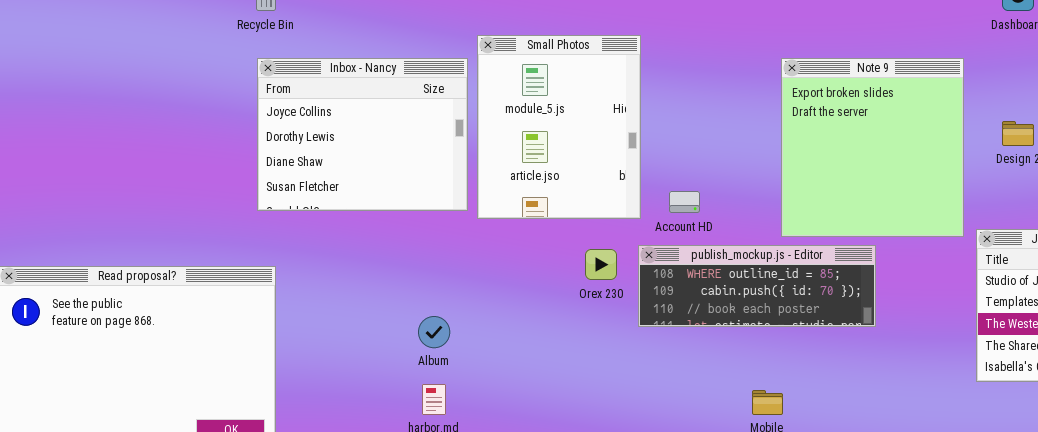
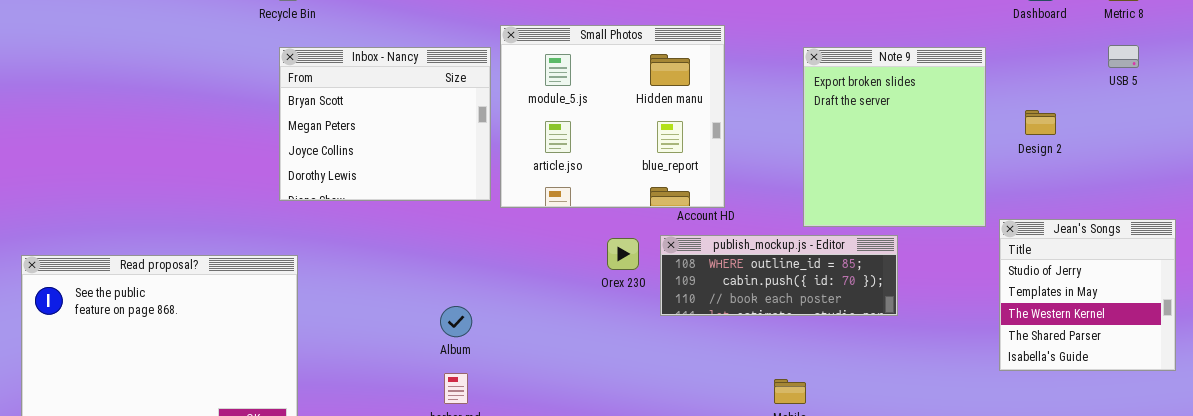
Small Photos: [477,35,641,219] -> [500,25,725,208], resized
Inbox - Nancy: [257,58,468,211] -> [279,47,491,201], scrolled up 2 rows

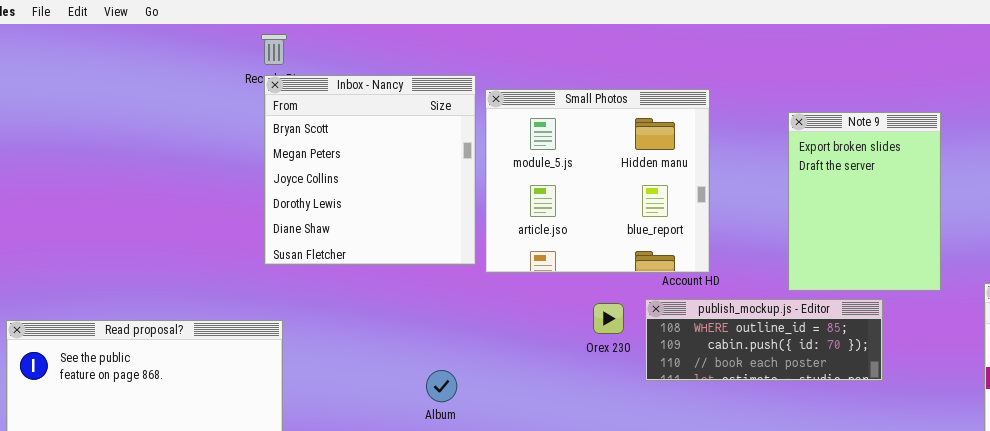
Inbox - Nancy: [279,47,491,201] -> [264,75,476,265], resized
Note 9: [803,47,986,227] -> [788,112,941,291], resized

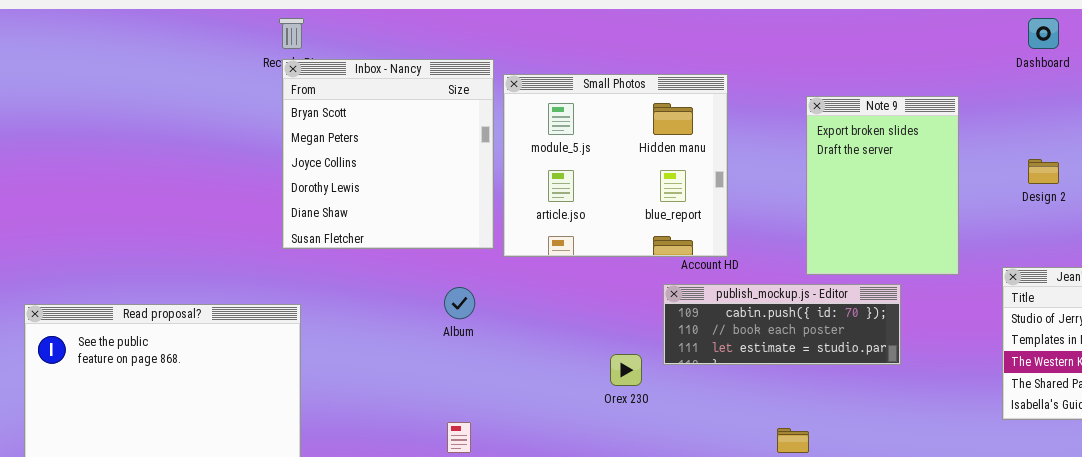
publish_mockup.js - Editor: [645,299,883,381] -> [663,284,901,365], scrolled down 1 row
Orex 230: [593,303,624,334] -> [610,354,642,386], moved
Album: [426,370,457,402] -> [444,287,475,319], moved

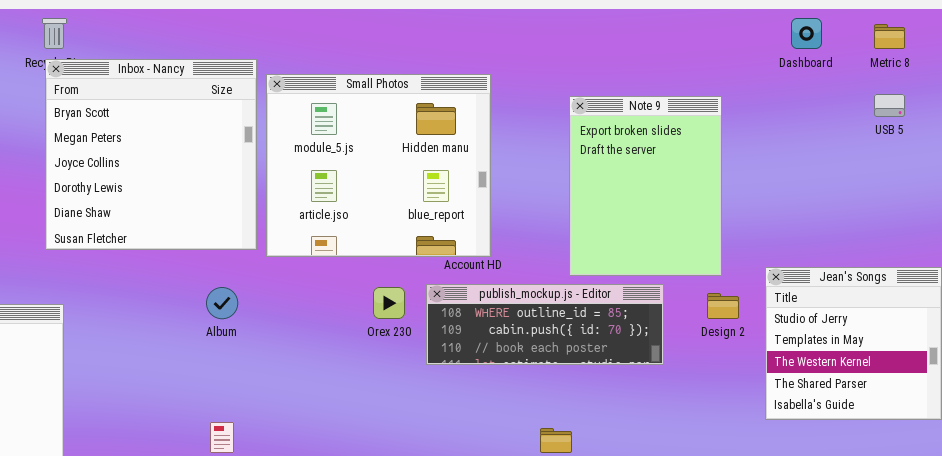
Design 2: [1028,159,1059,184] -> [707,293,739,319], moved
publish_mockup.js - Editor: [663,284,901,365] -> [426,284,664,365], scrolled up 1 row
Orex 230: [610,354,642,386] -> [373,287,405,319], moved

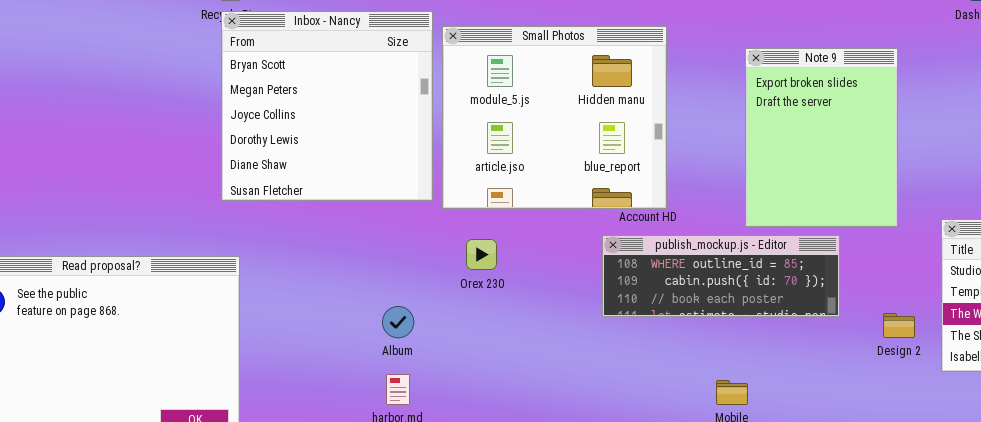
Album: [206,287,238,319] -> [382,306,414,338], moved
Orex 230: [373,287,405,319] -> [466,239,497,270], moved
Design 2: [707,293,739,319] -> [883,313,915,338], moved

